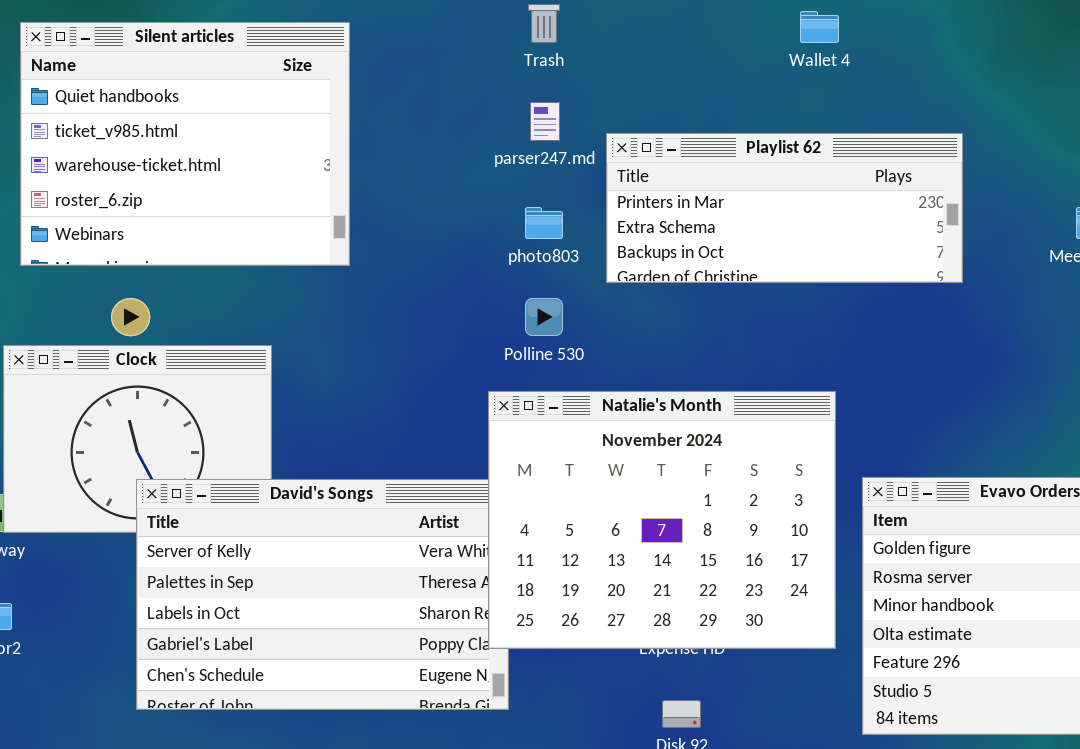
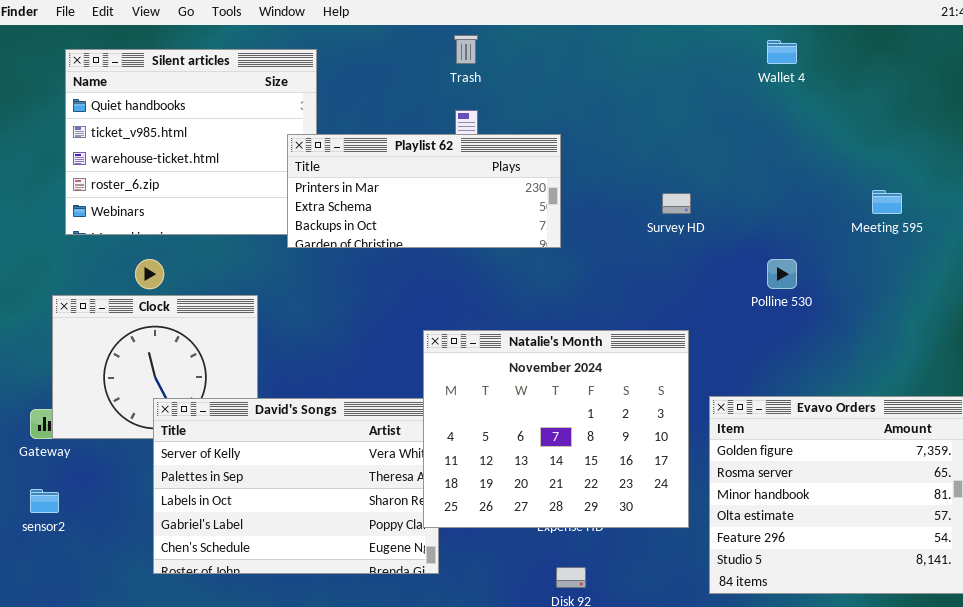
Wallet 4: [800,11,839,43] -> [767,40,797,64], moved
Playlist 62: [606,133,963,283] -> [287,134,561,248], moved
Polline 530: [525,298,563,336] -> [767,259,797,289], moved

